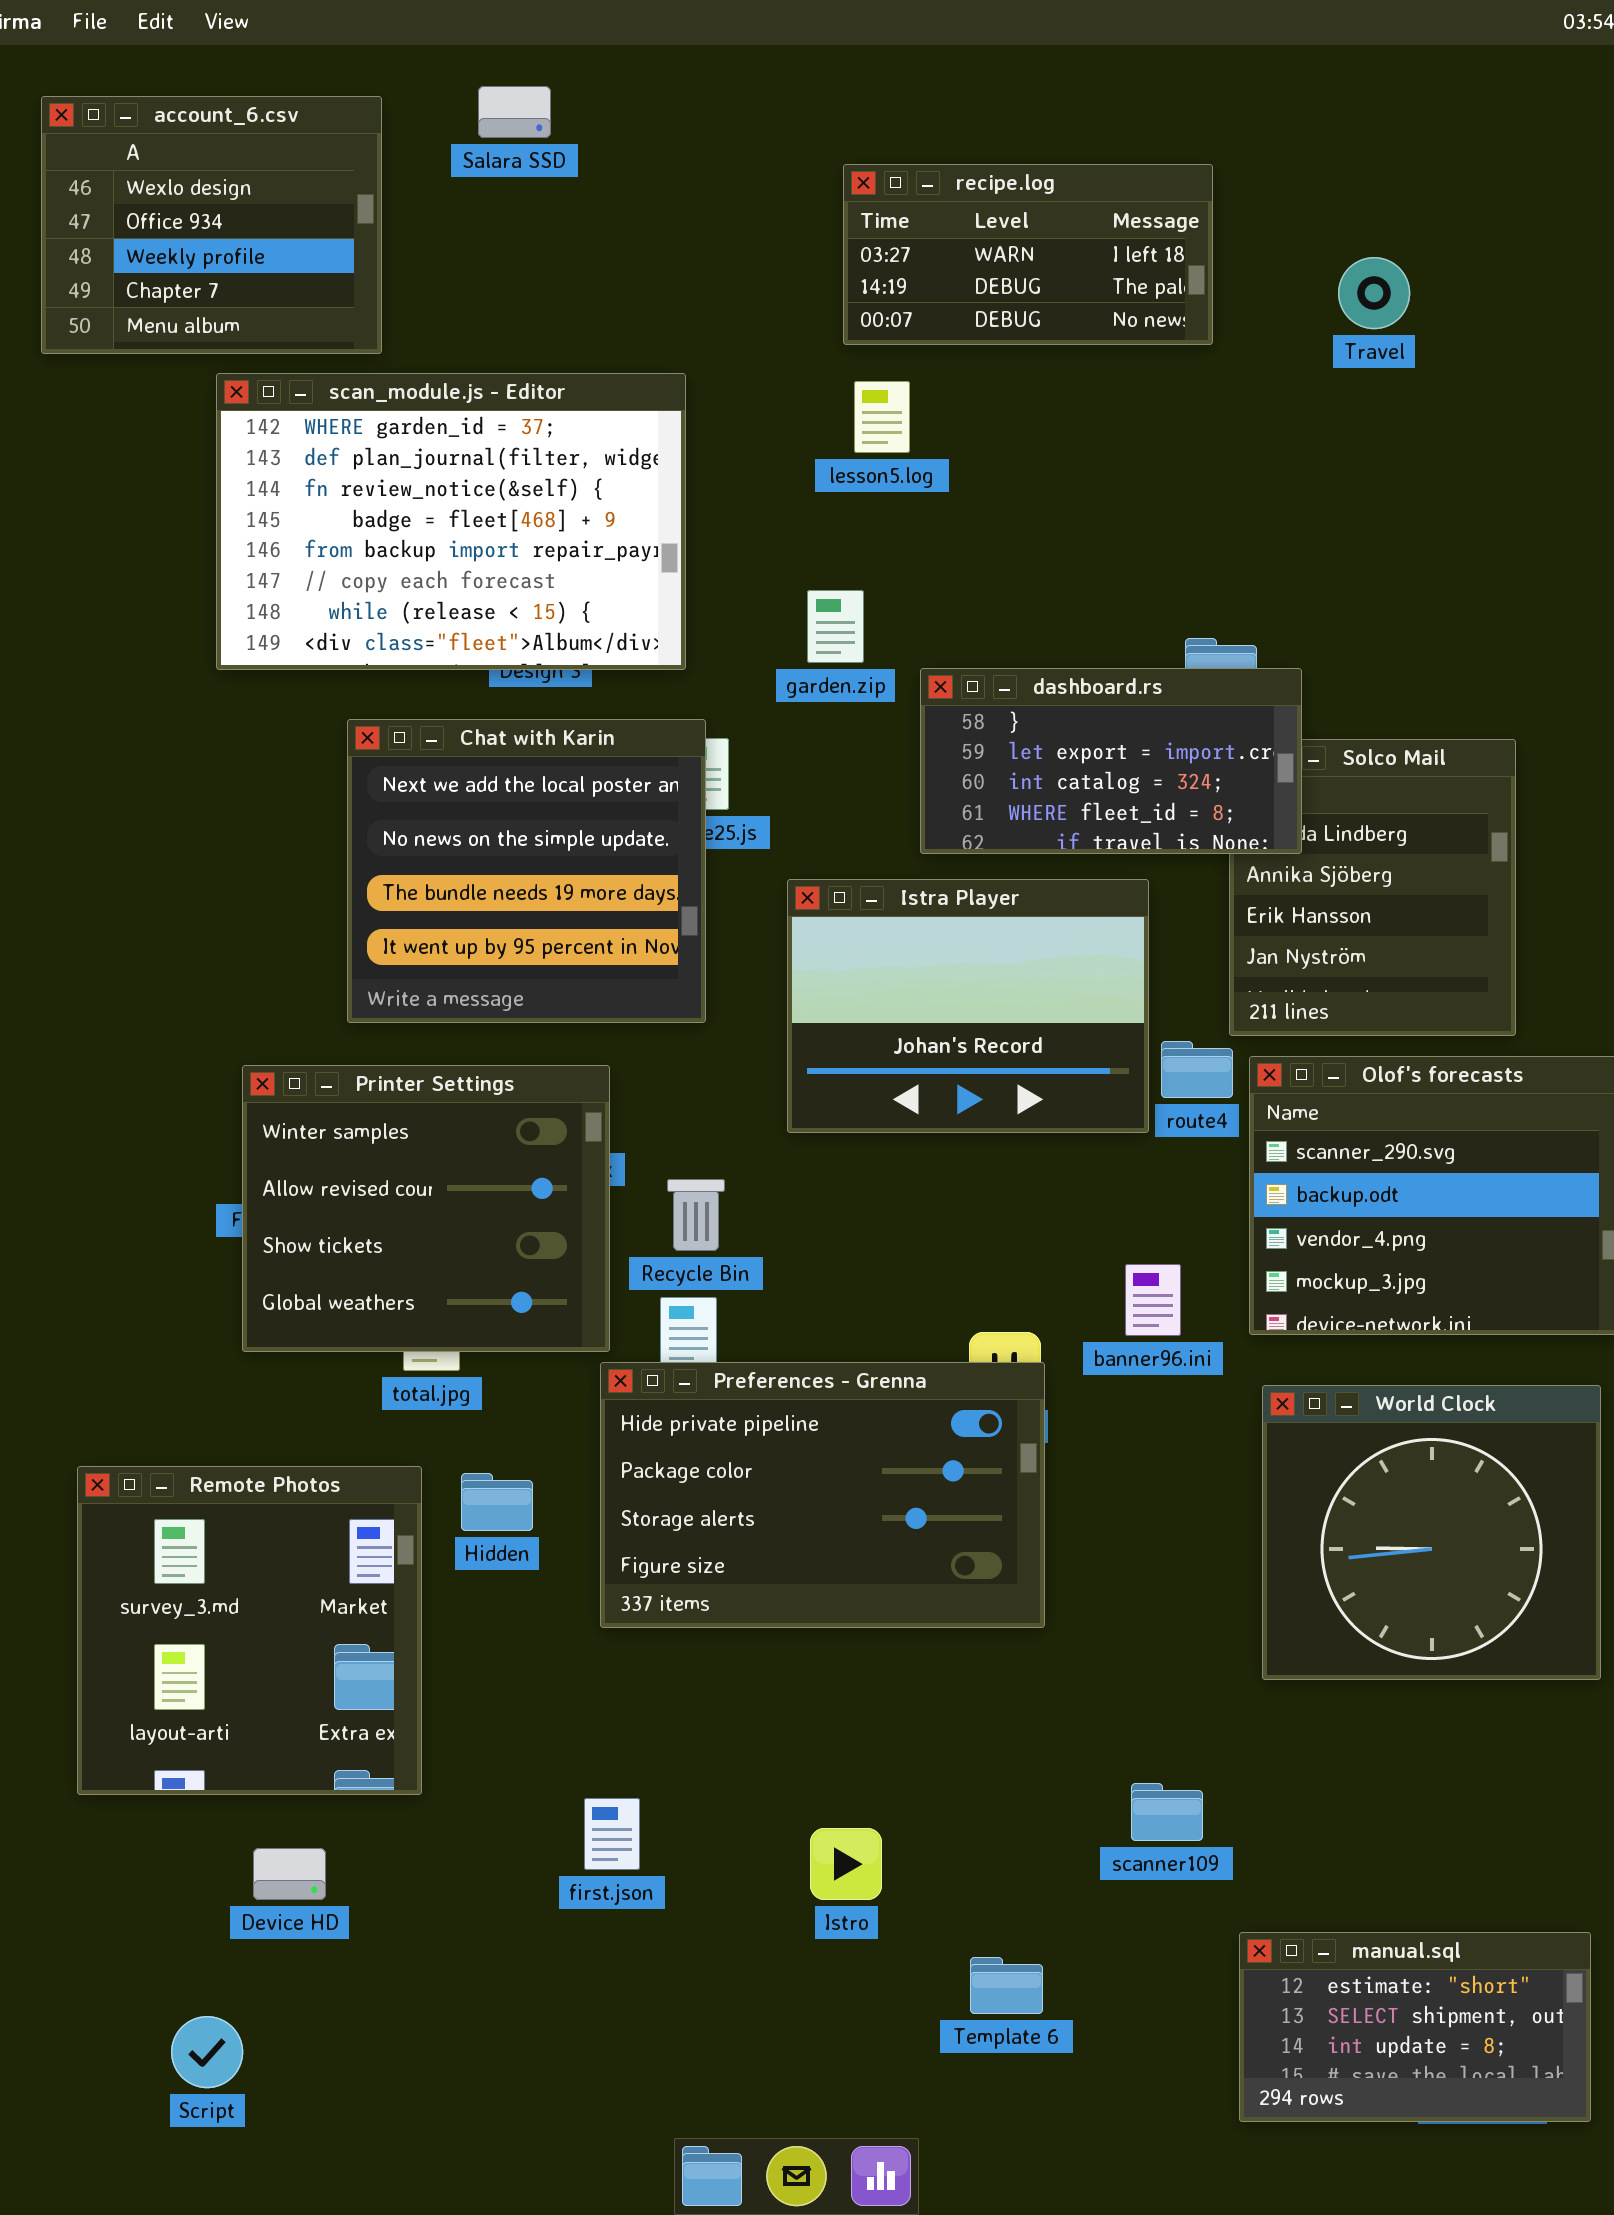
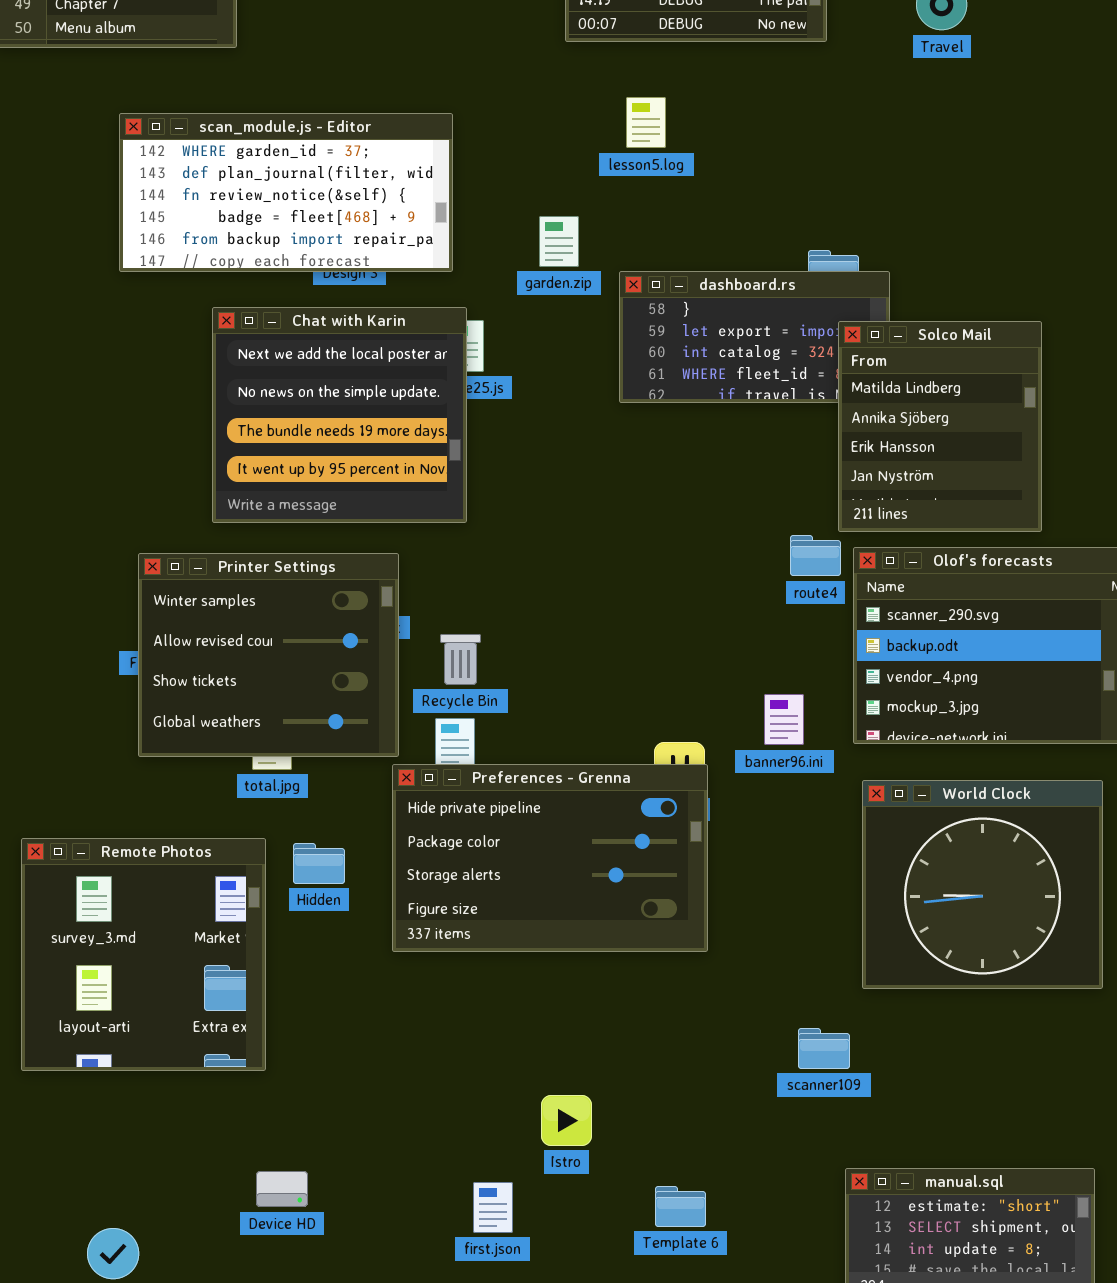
scan_module.js - Editor: [216,373,686,670] -> [119,113,453,272], resized
lesson5.log: [854,381,910,453] -> [626,97,666,148], moved
Solco Mail: [1229,739,1516,1036] -> [838,321,1042,532], raised
Istra Player: [787,879,1149,1133] -> none, closed
scanner109: [1131,1783,1203,1841] -> [798,1028,850,1069], moved
first.json: [584,1798,640,1870] -> [473,1182,513,1233], moved
Device HD: [253,1848,326,1900] -> [256,1171,308,1207], moved

